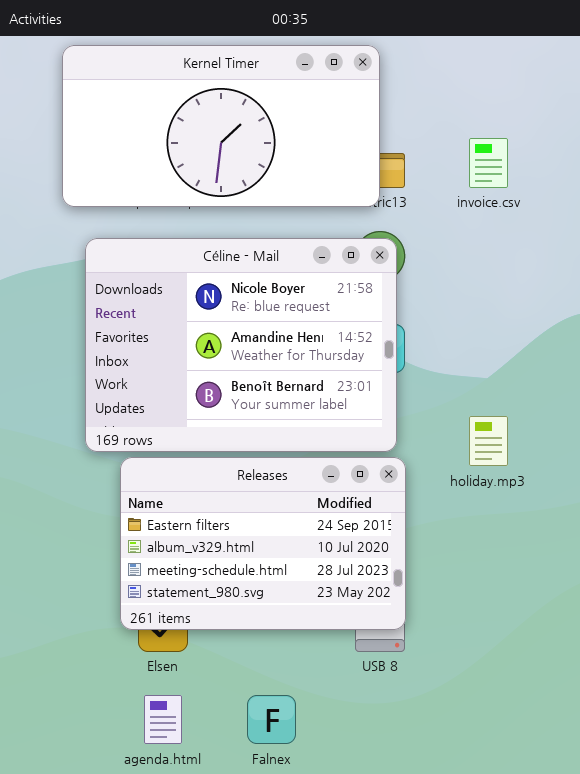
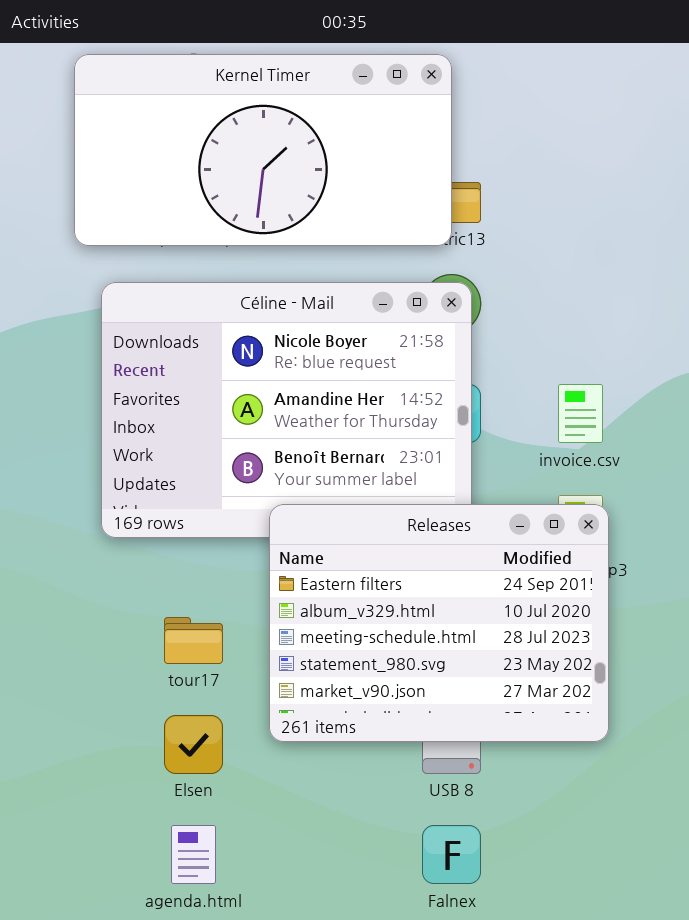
invoice.csv: [469,138,508,188] -> [558,384,603,443], moved
Releases: [120,457,406,630] -> [269,504,609,742], moved, resized
Falnex: [247,695,296,744] -> [422,825,481,884], moved

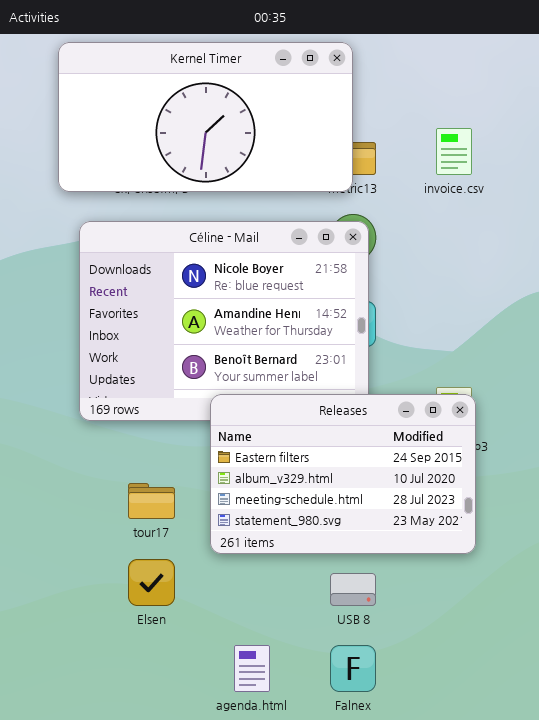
invoice.csv: [558,384,603,443] -> [436,128,472,175], moved
Releases: [269,504,609,742] -> [210,394,476,554], resized
agenda.html: [171,825,216,884] -> [234,645,270,692], moved

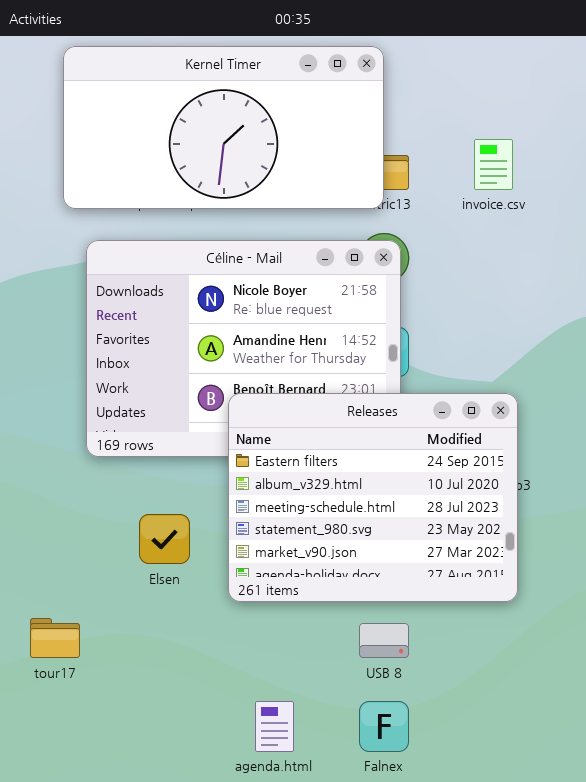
Releases: [210,394,476,554] -> [228,393,518,602], resized
tour17: [128,483,175,519] -> [30,618,80,658], moved
Elsen: [128,559,175,606] -> [139,514,190,564], moved

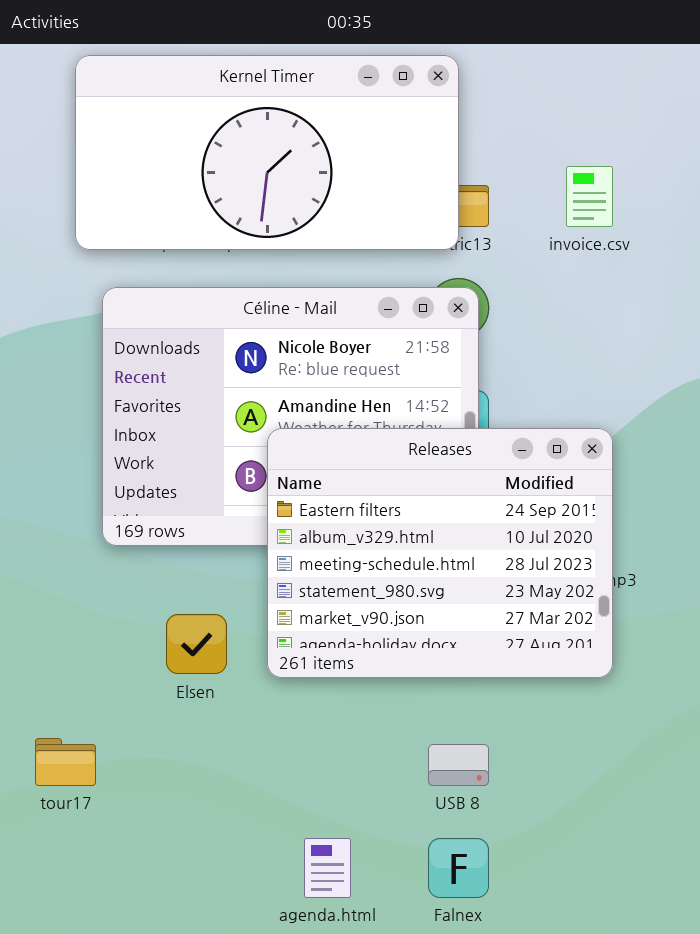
Releases: [228,393,518,602] -> [267,428,613,678], moved

